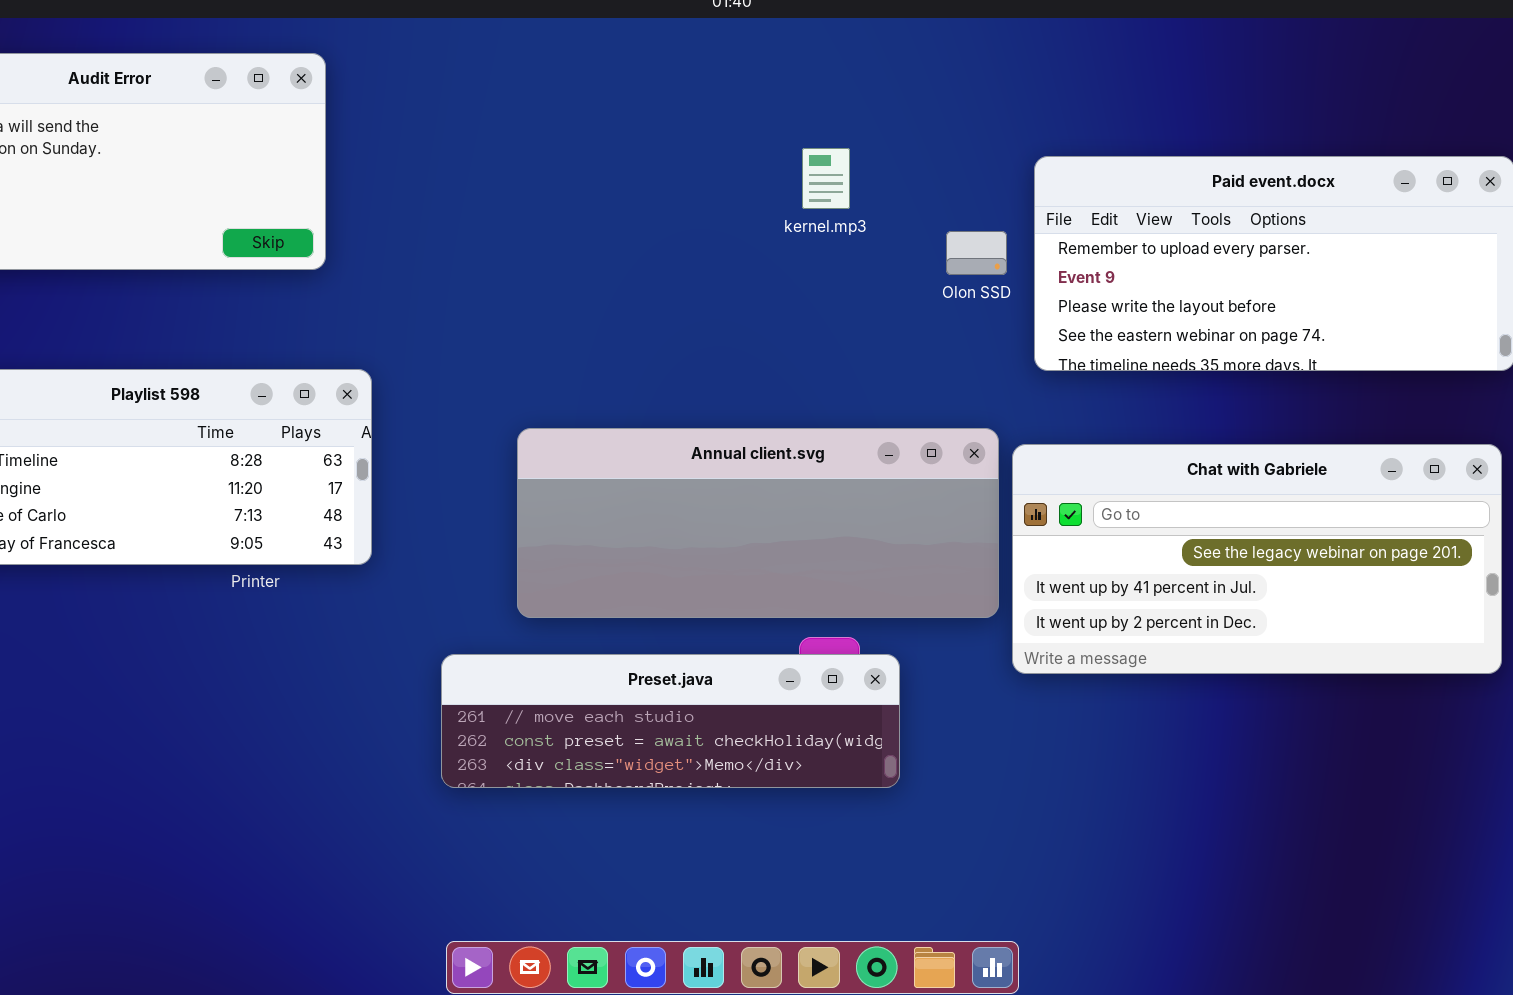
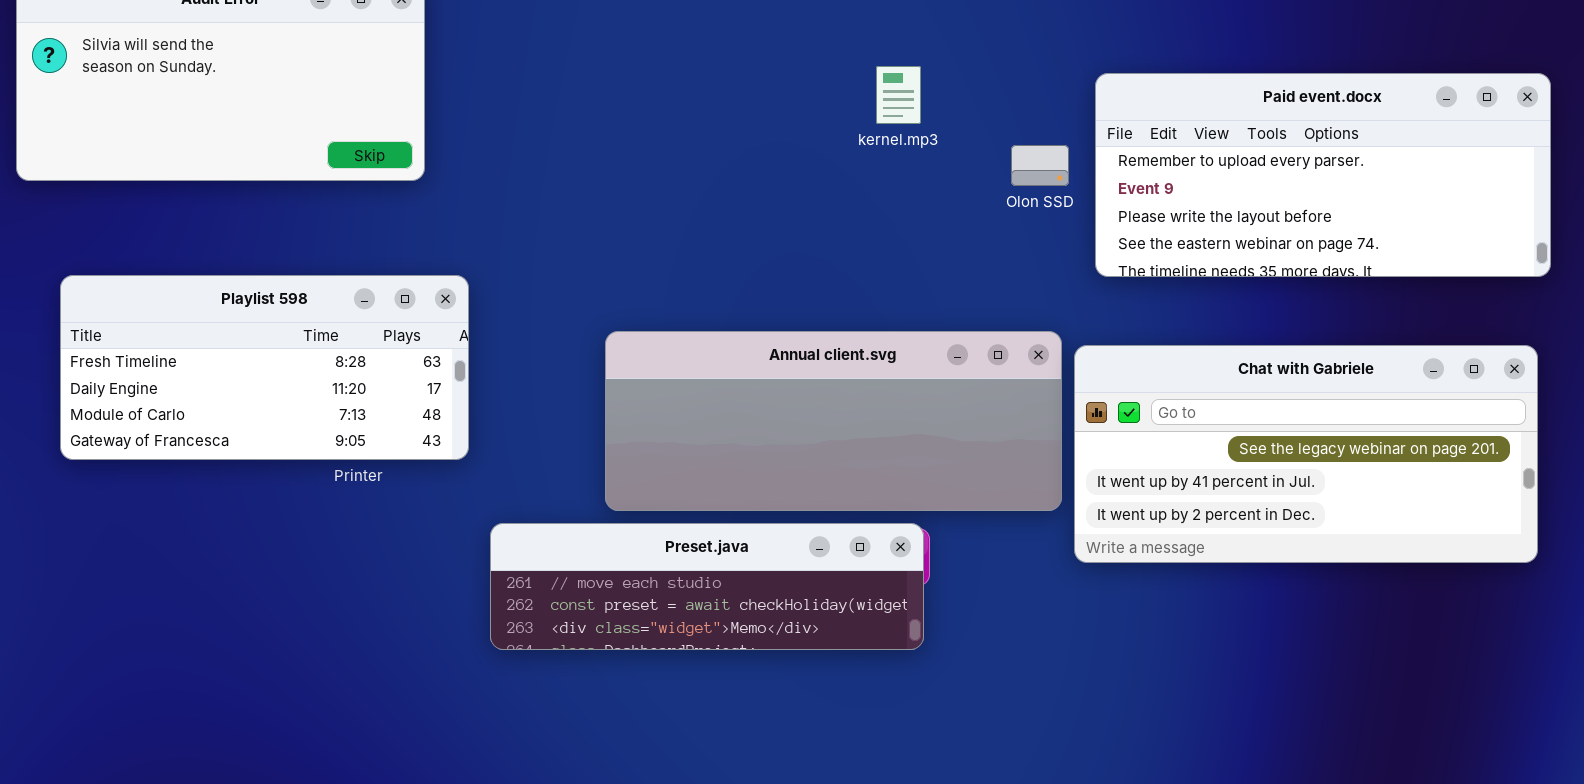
Preset.java: [441,654,900,788] -> [490,523,924,650], moved

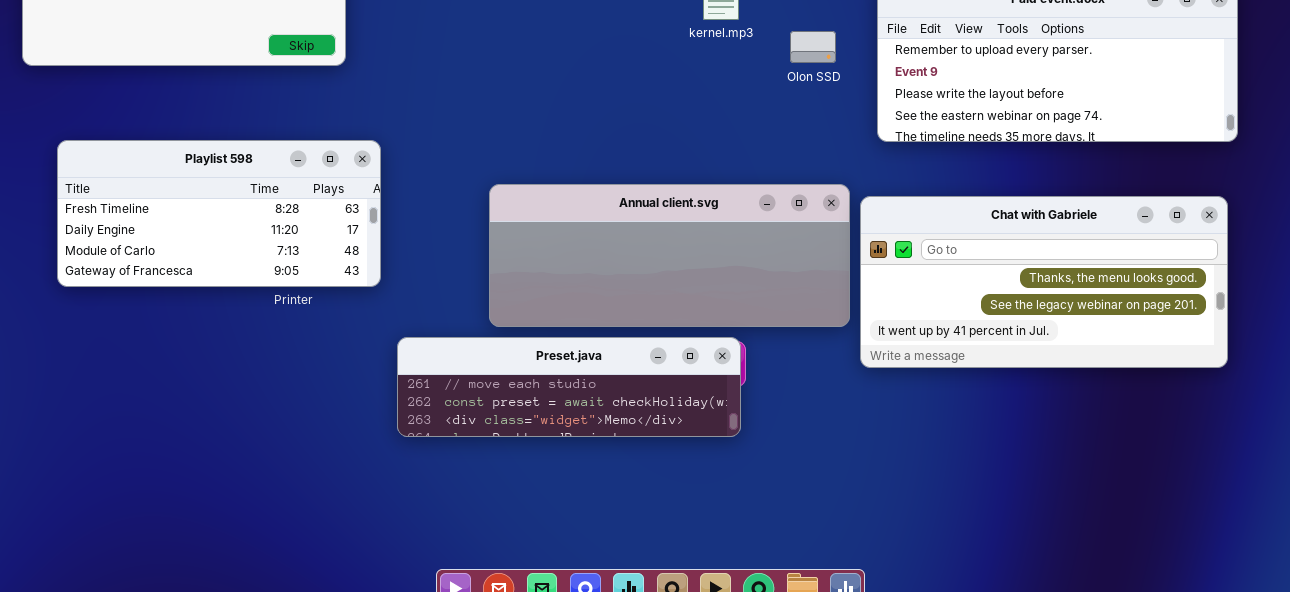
Olon SSD: [1011,145,1069,186] -> [790,31,836,63], moved
Chat with Gabriele: [1074,345,1538,563] -> [860,196,1228,368], scrolled up 1 row

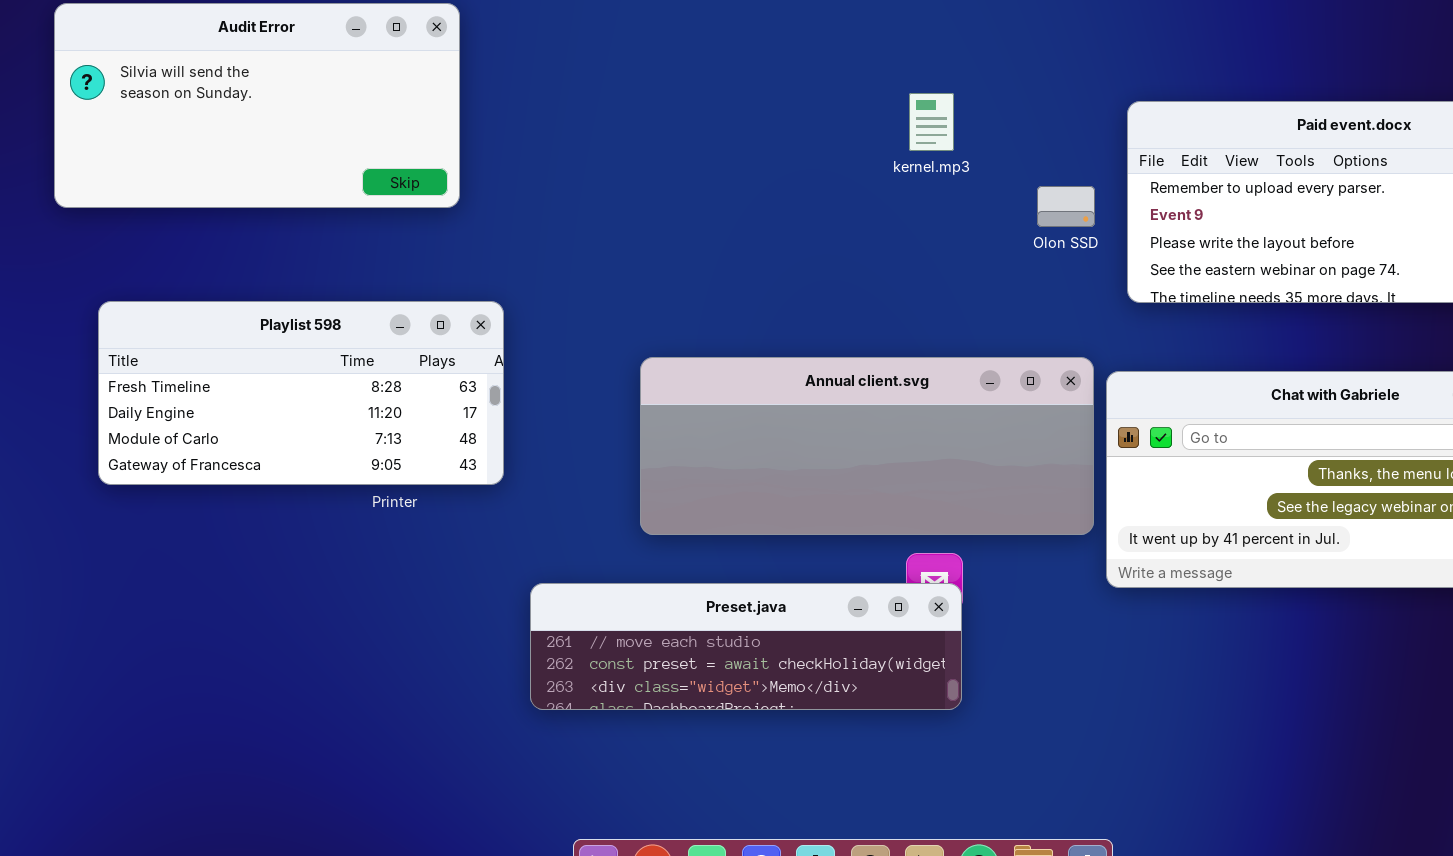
Olon SSD: [790,31,836,63] -> [1037,186,1095,227], moved
Preset.java: [397,337,741,437] -> [530,583,962,710], moved

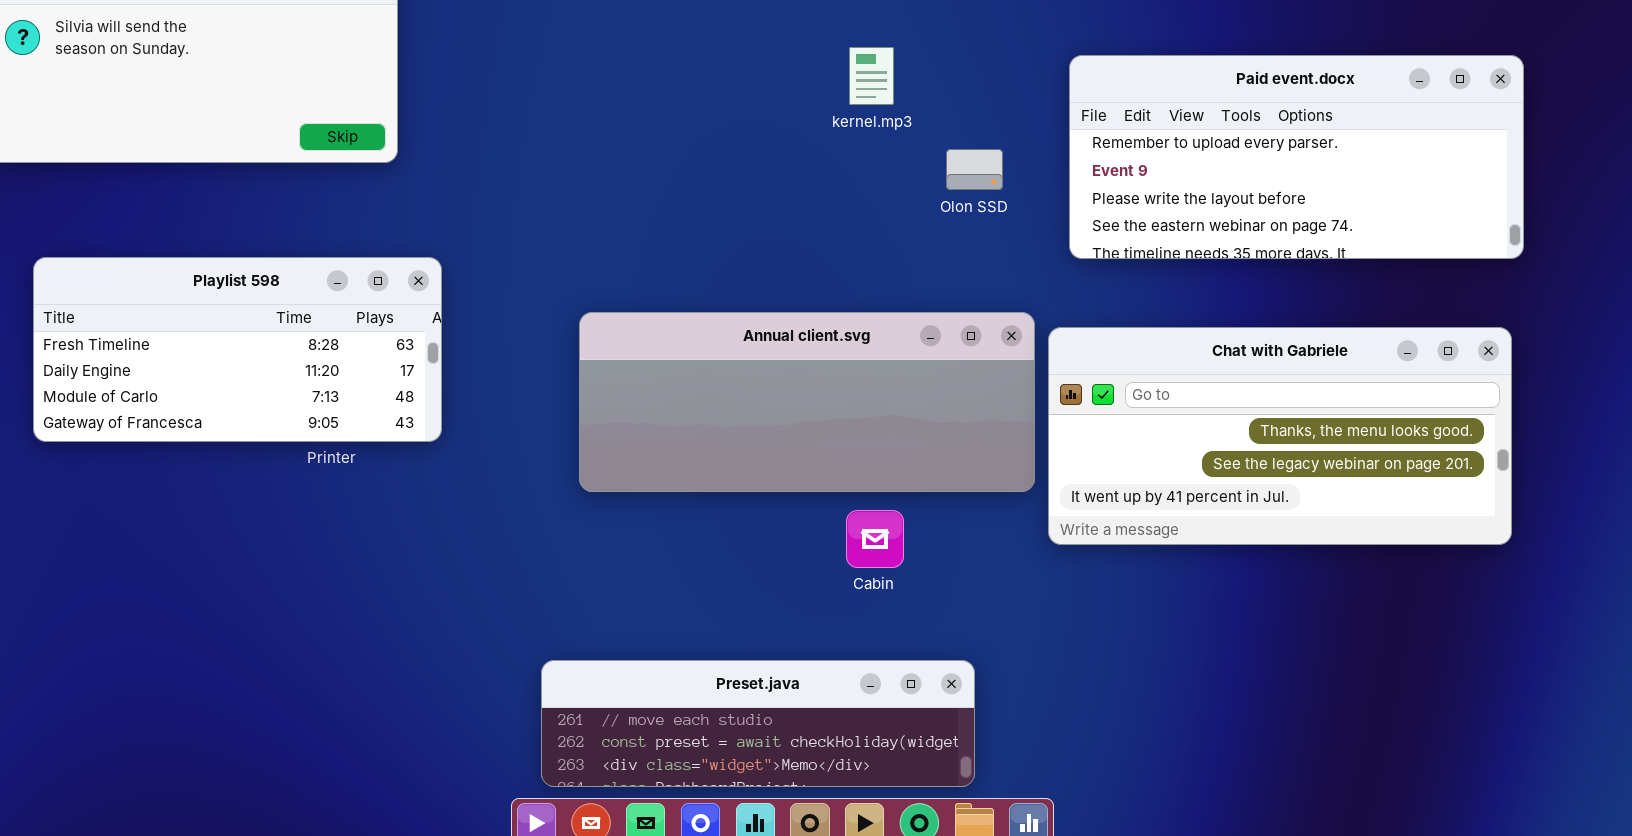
Olon SSD: [1037,186,1095,227] -> [946,149,1003,190], moved
Preset.java: [530,583,962,710] -> [541,660,975,787], moved

